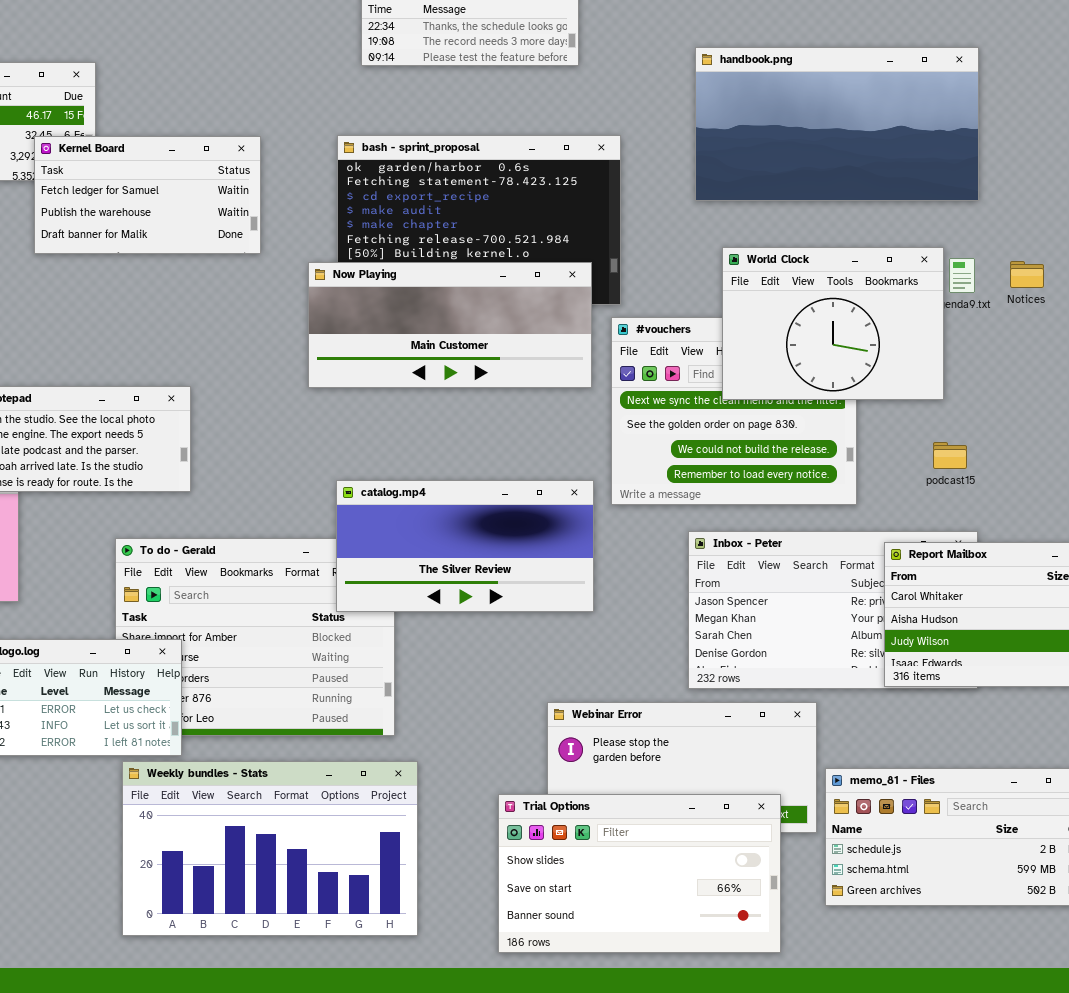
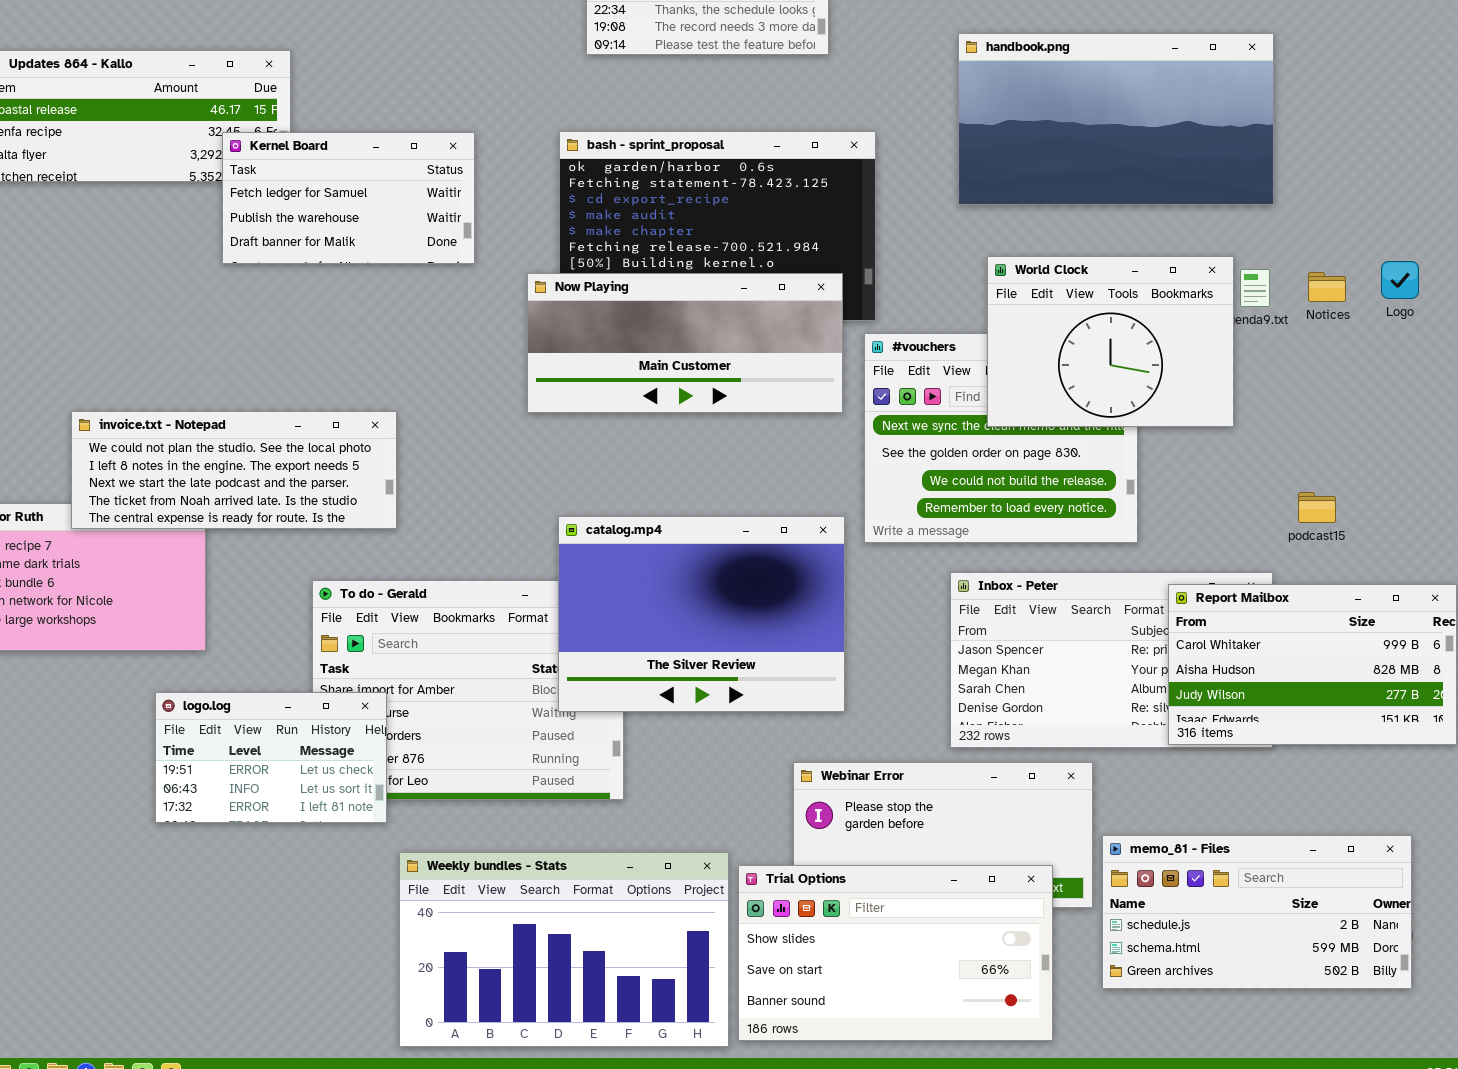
podcast15: [933,442,967,469] -> [1298,492,1336,523], moved
catalog.mp4: [336,480,594,612] -> [558,516,845,712], resized
Weekly bundles - Stats: [122,761,418,936] -> [399,852,729,1047], moved

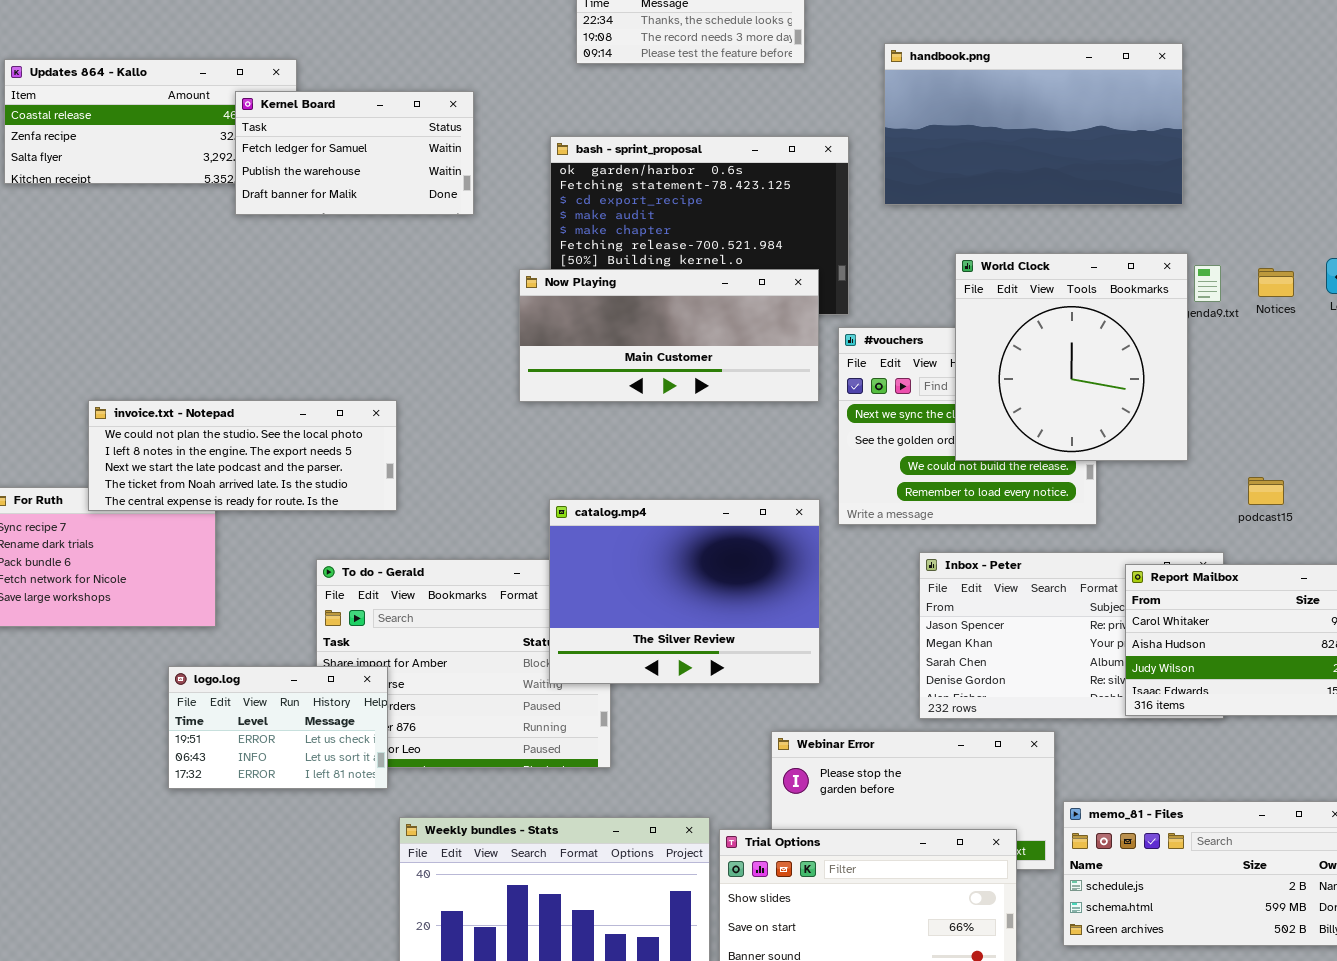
handbook.png: [958,33,1274,205] -> [884,43,1183,205], moved
Kernel Board: [222,132,475,264] -> [235,91,474,215], moved
World Clock: [987,256,1234,427] -> [955,253,1188,461], resized

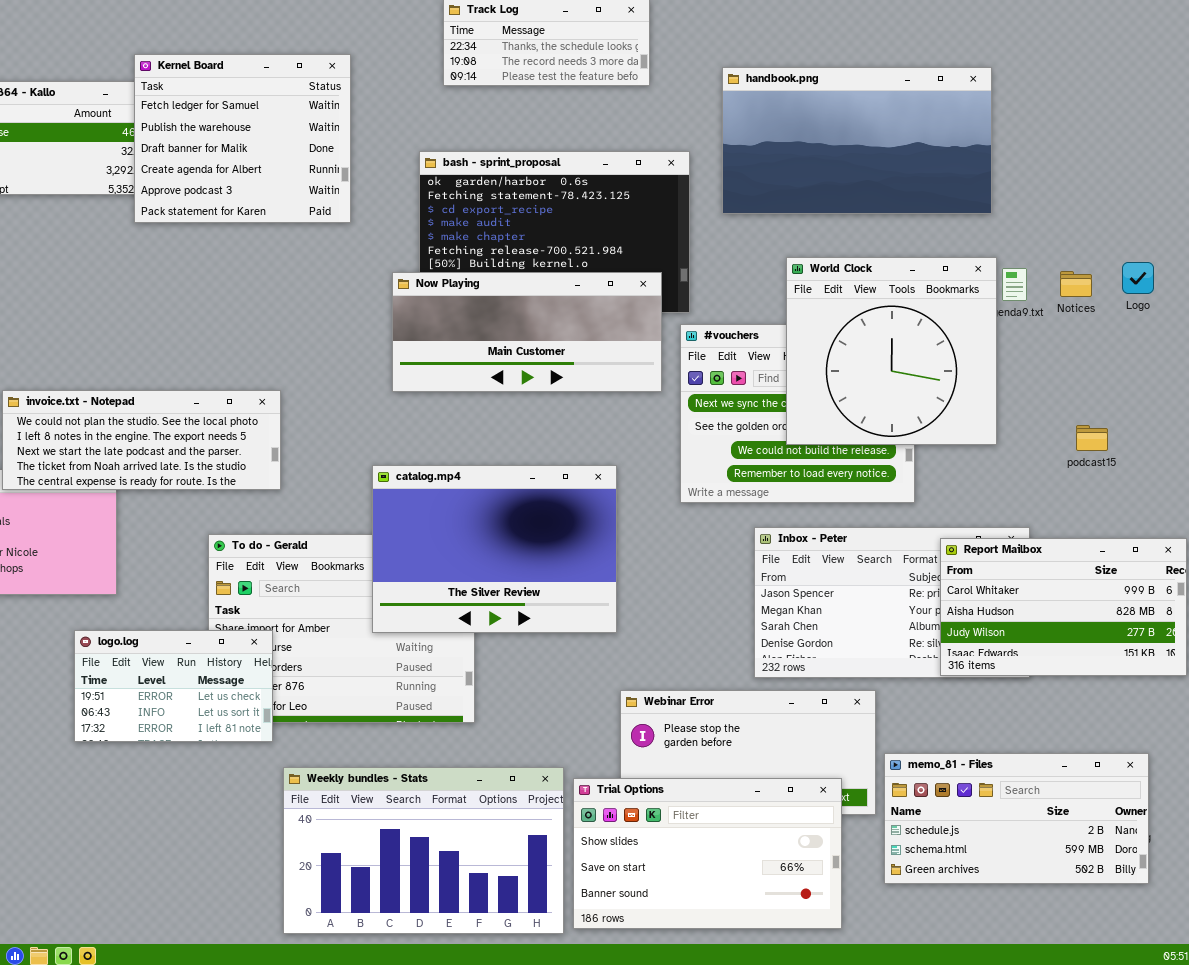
Kernel Board: [235,91,474,215] -> [134,54,351,223], resized
podcast15: [1248,477,1284,505] -> [1076,425,1108,451], moved
catalog.mp4: [549,499,820,684] -> [372,465,617,633], moved

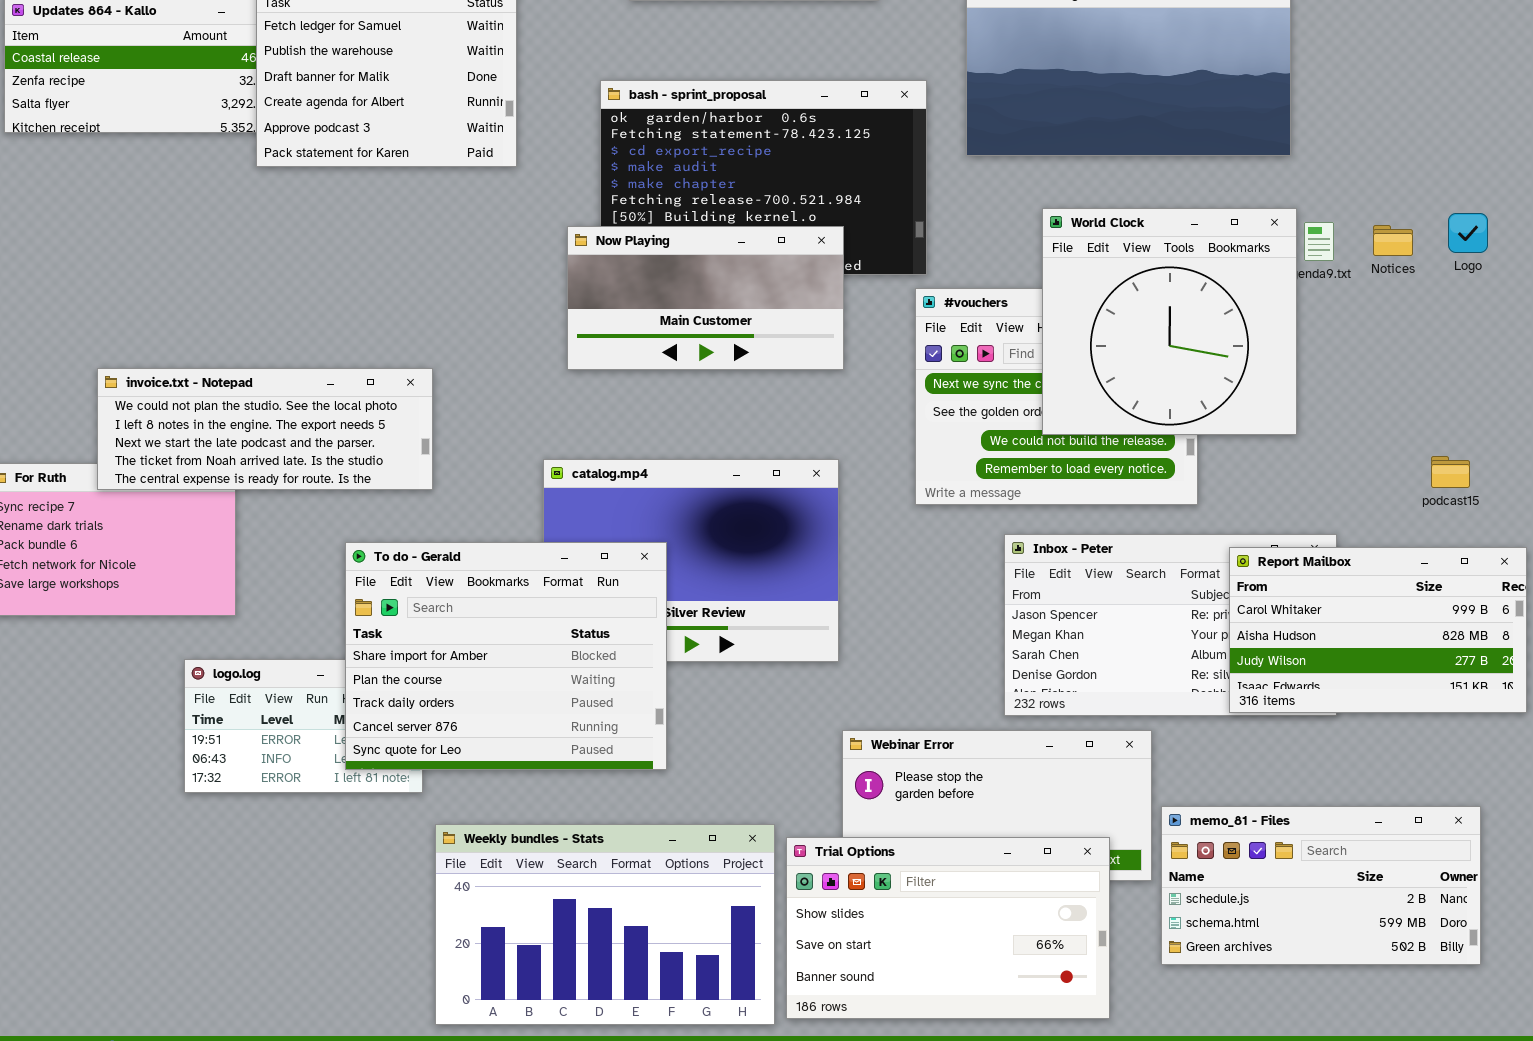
Now Playing: [392,272,662,392] -> [567,226,844,370], resized
podcast15: [1076,425,1108,451] -> [1431,456,1470,488], moved
To do - Gerald: [208,534,475,723] -> [345,542,667,770], raised

